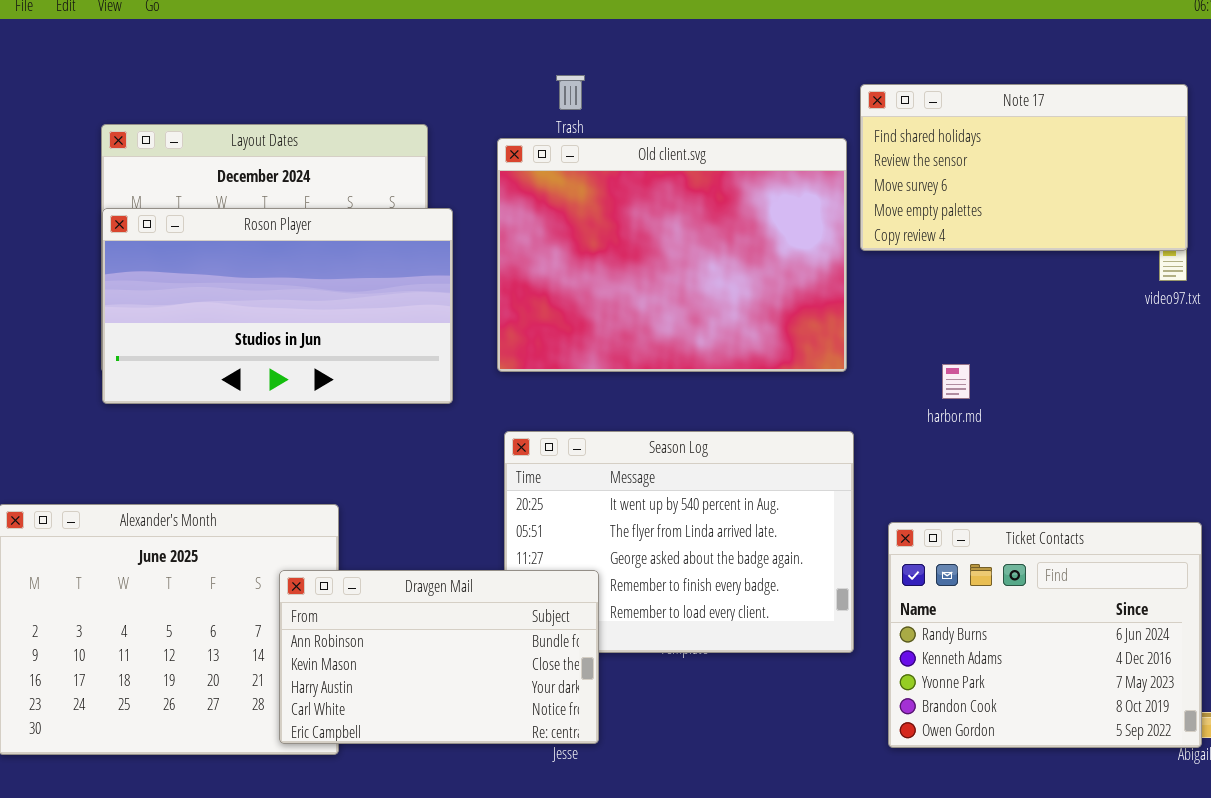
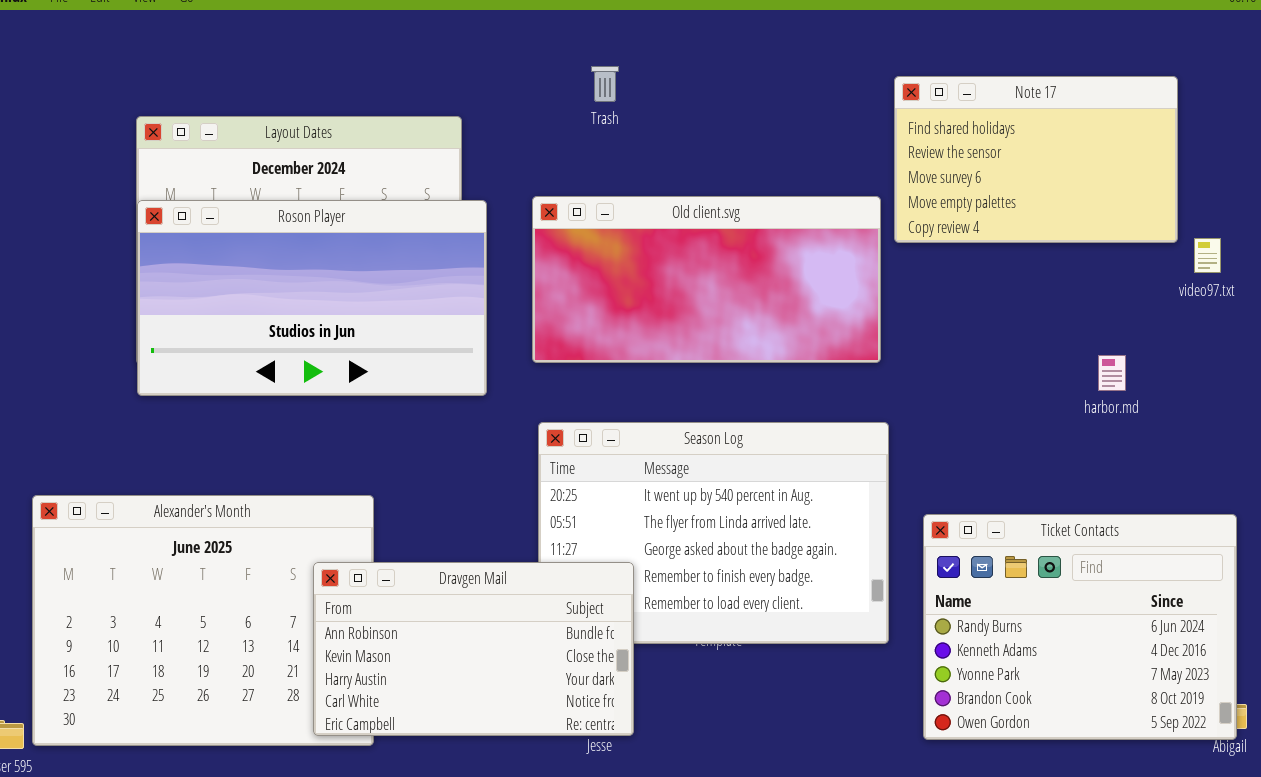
Note 17: [860,84,1188,251] -> [894,76,1178,243], resized
Old client.svg: [497,138,847,372] -> [532,196,881,363], resized
harbor.md: [942,364,970,399] -> [1098,355,1126,391], moved

